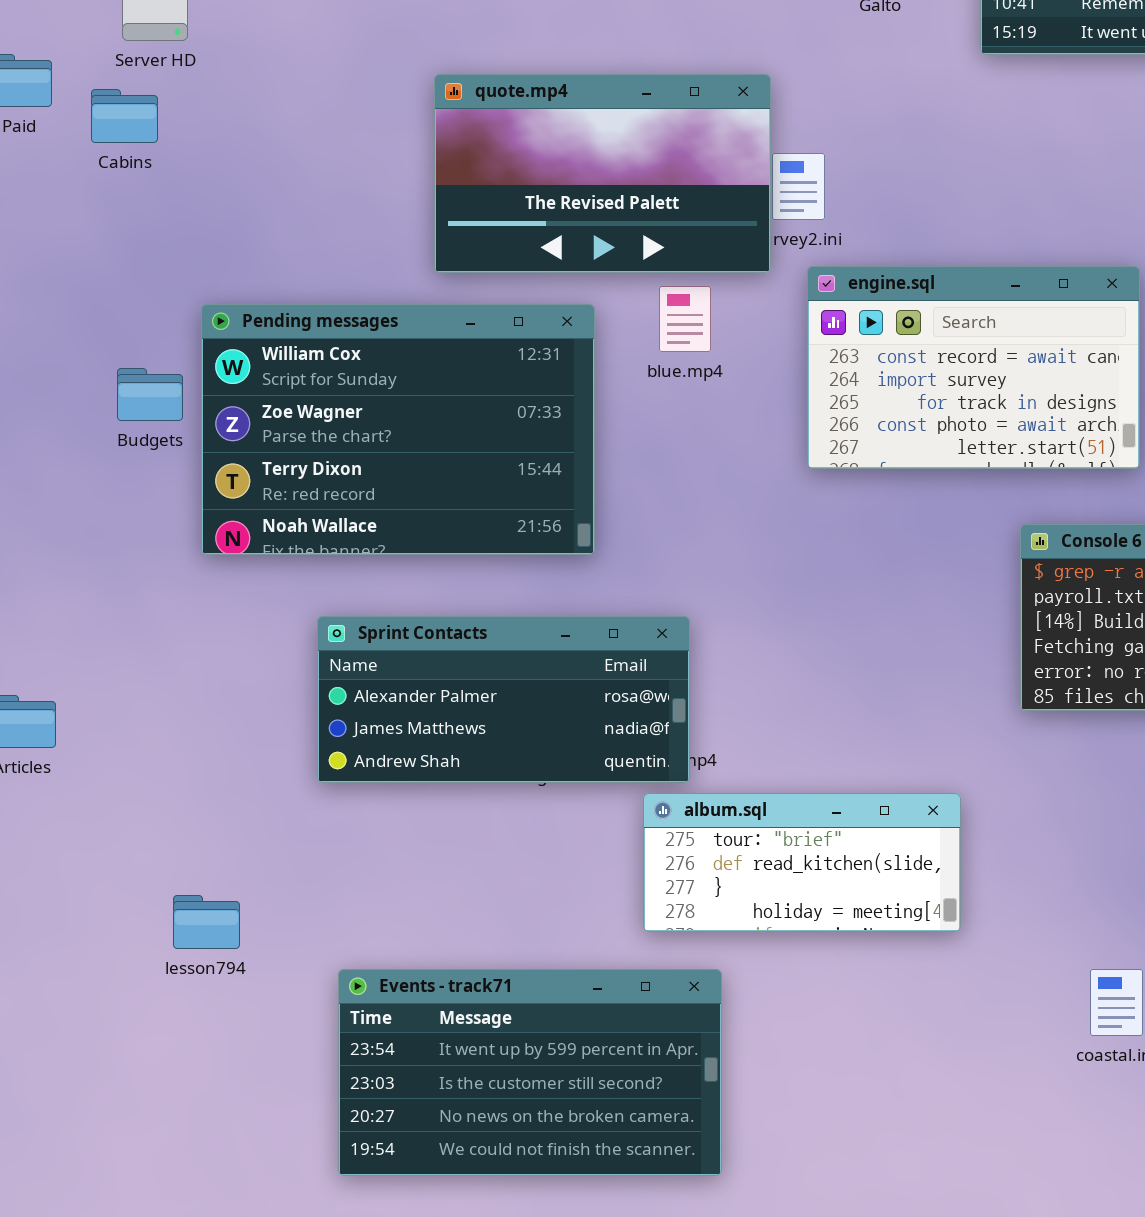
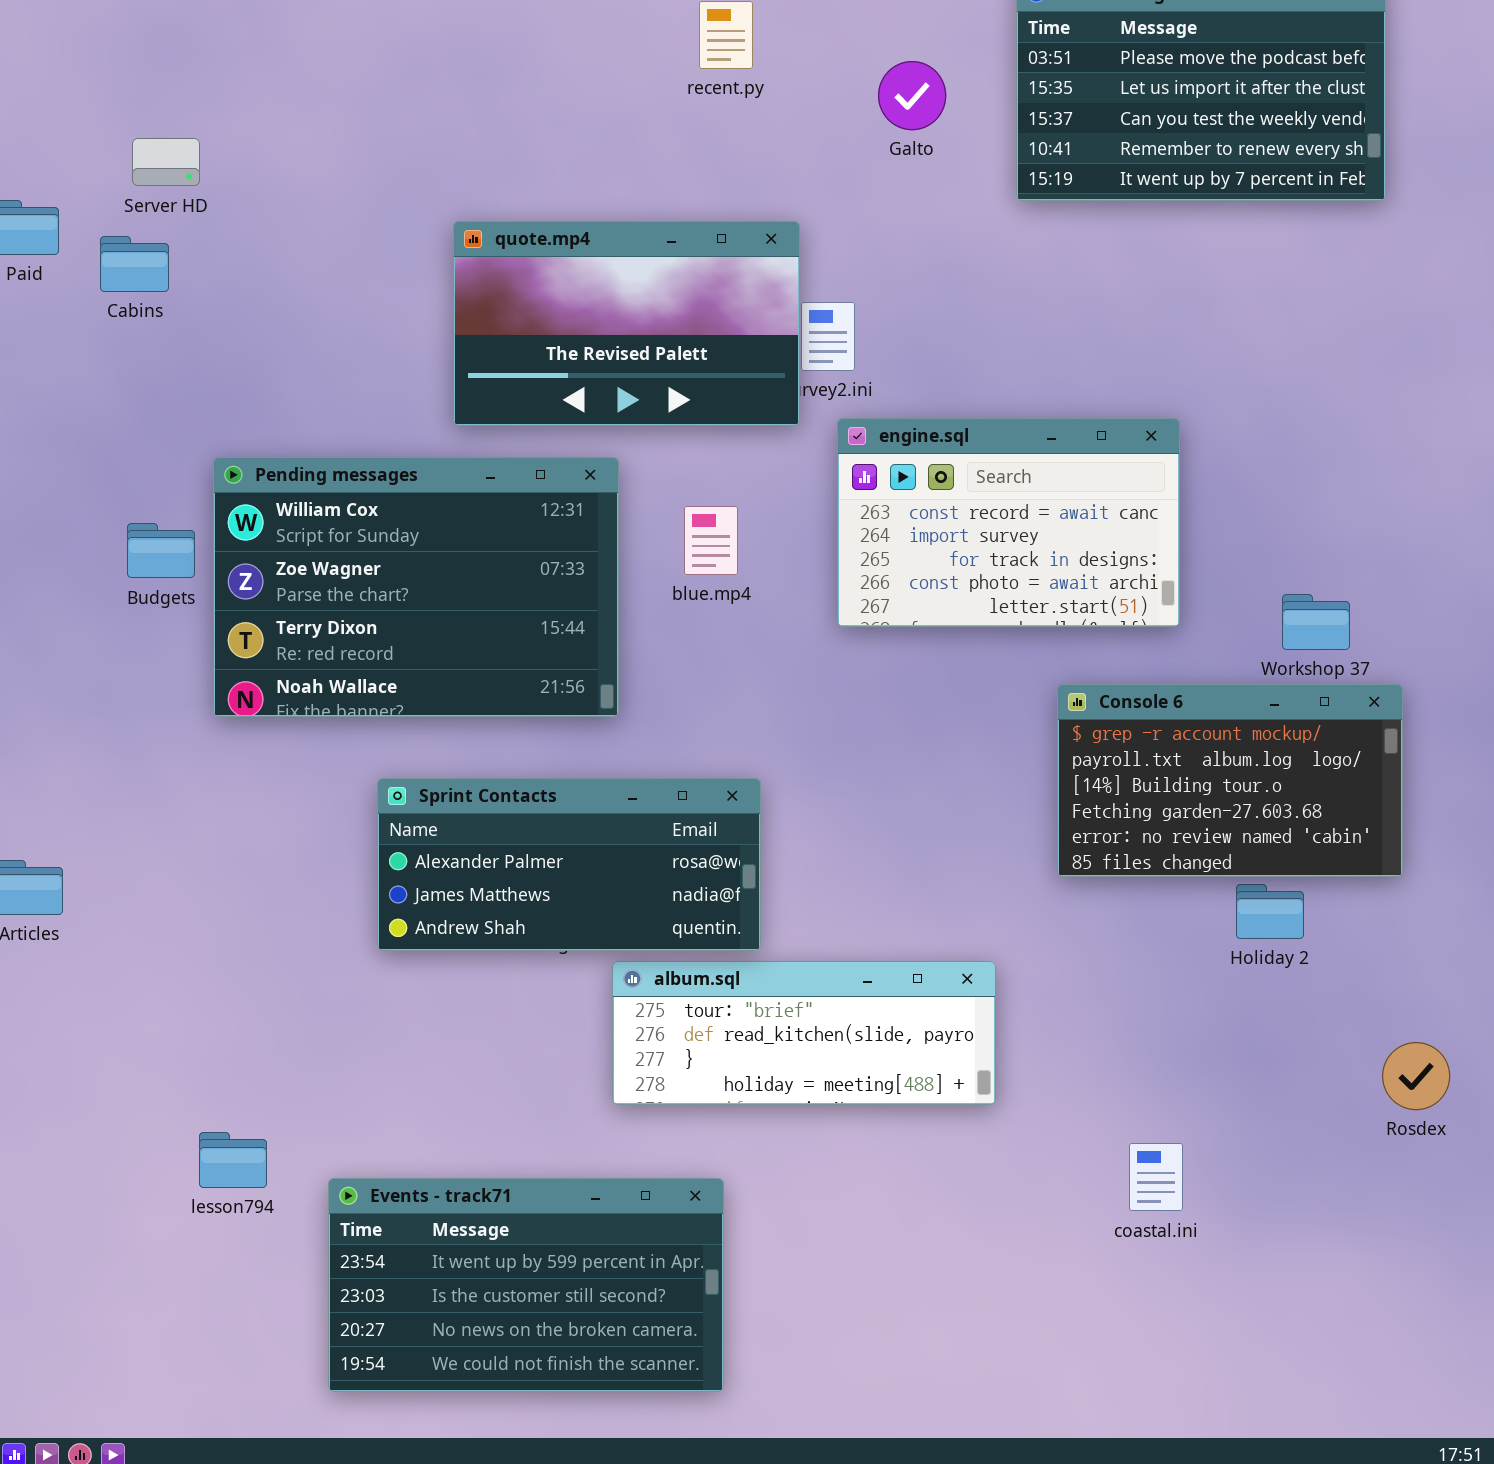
blue.mp4: [659,286,711,352] -> [684,506,738,575], moved
Sprint Contacts: [317,616,690,783] -> [377,778,761,951], moved
album.sql: [643,793,961,932] -> [612,961,996,1105], resized
lesson794: [173,895,240,949] -> [199,1132,267,1188], moved
Events - track71: [338,969,722,1176] -> [328,1178,724,1392], moved

